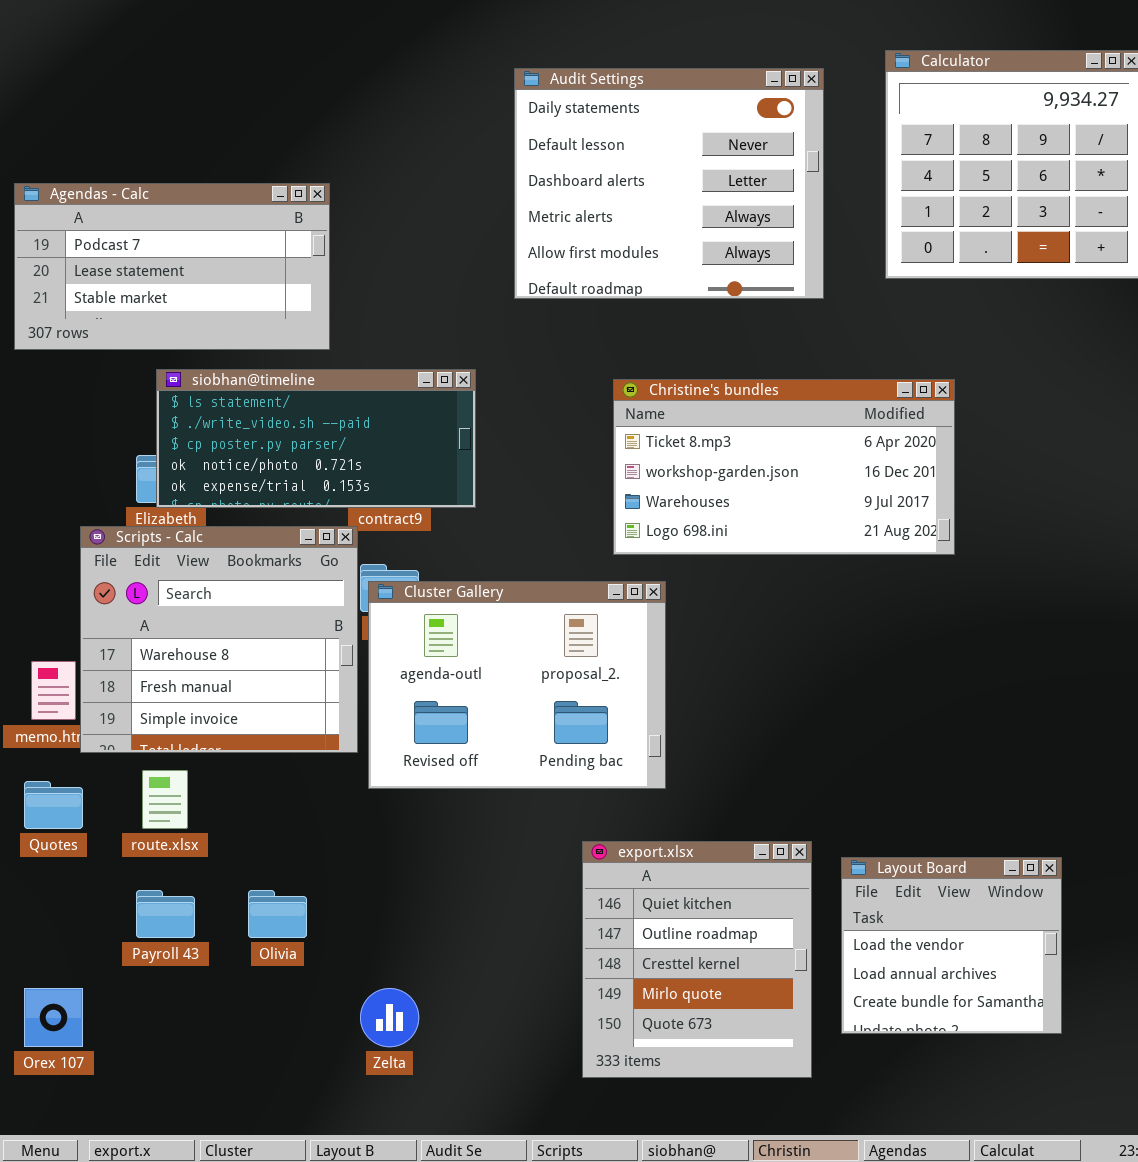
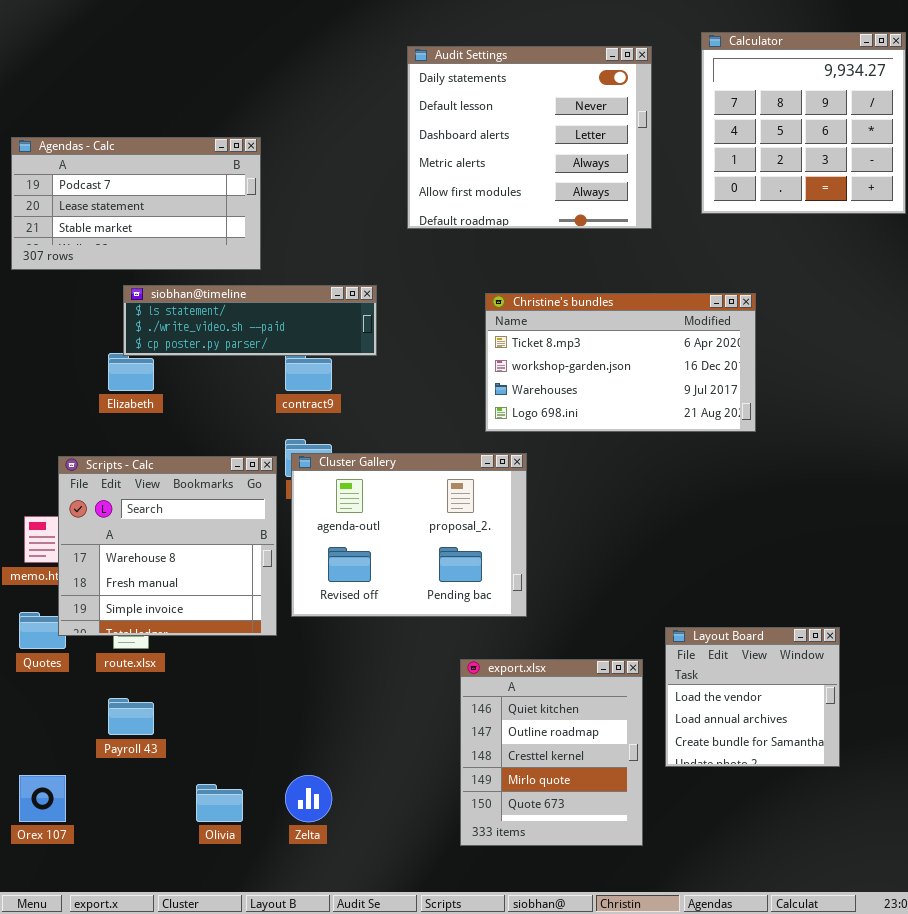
siobhan@timeline: [156,369,476,508] -> [123,285,377,356], resized
Scripts - Calc: [80,526,358,753] -> [58,456,277,636], moved
Layout Board: [841,857,1062,1034] -> [665,627,840,767], moved
Olivia: [248,890,307,938] -> [196,784,243,822], moved

